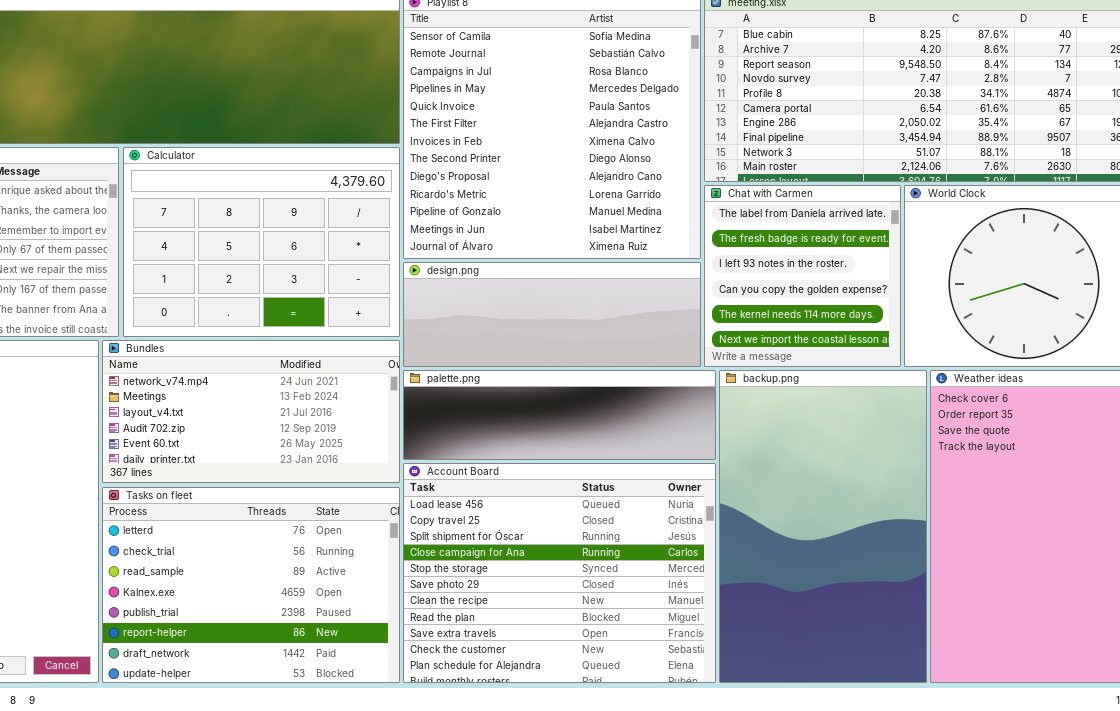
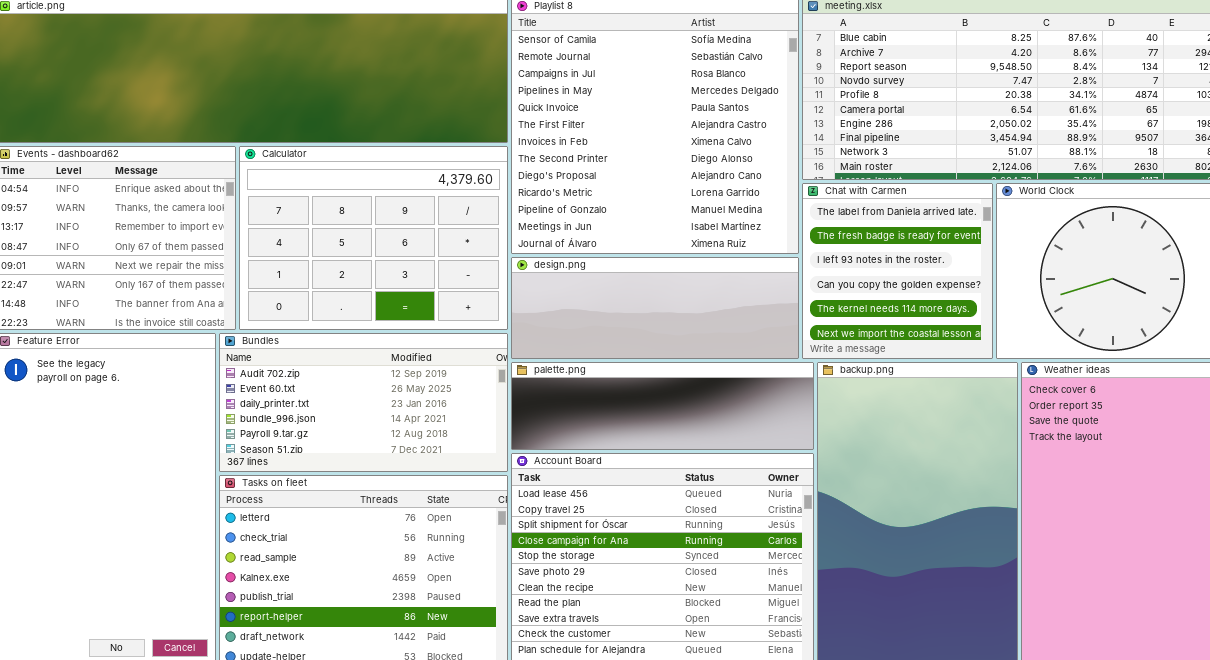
Bundles: [102,340,400,483] -> [219,333,508,472], scrolled down 3 rows

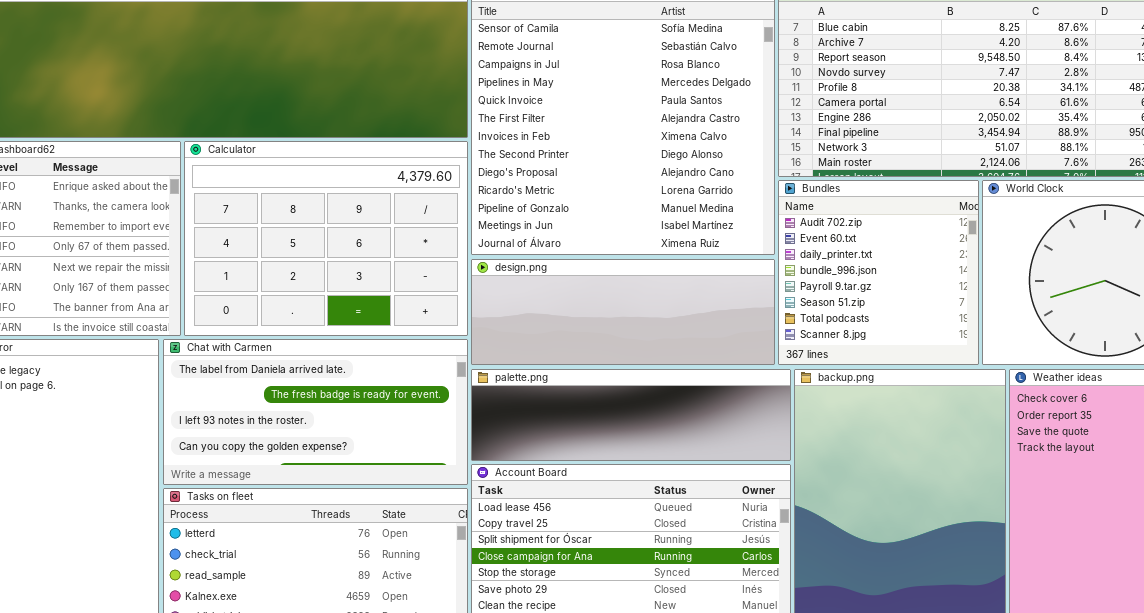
Chat with Carmen: [802,183,993,359] -> [163,339,468,485], moved, resized
Bundles: [219,333,508,472] -> [778,180,979,365], moved, resized

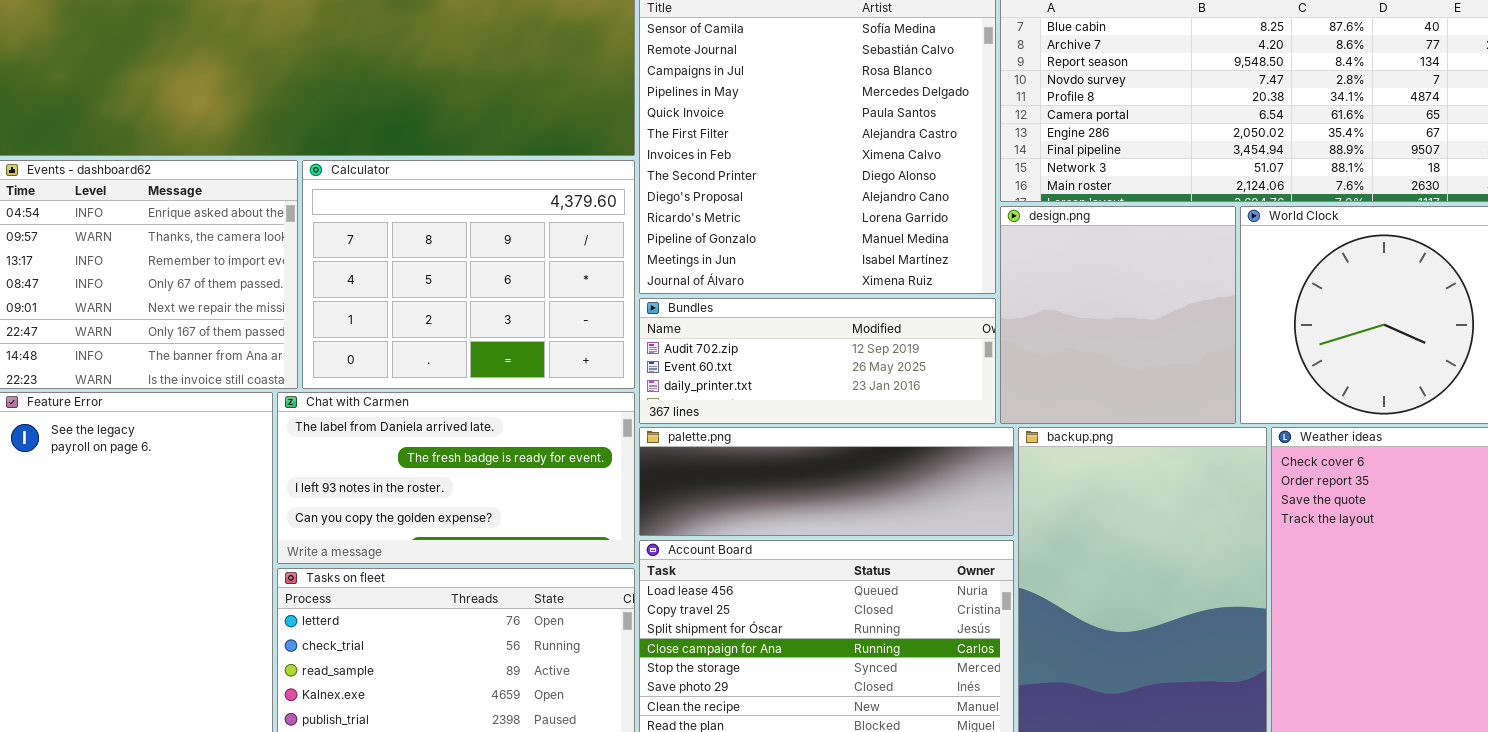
Bundles: [778,180,979,365] -> [639,298,996,424], moved, resized
design.png: [471,259,775,365] -> [1000,206,1236,424], moved, resized

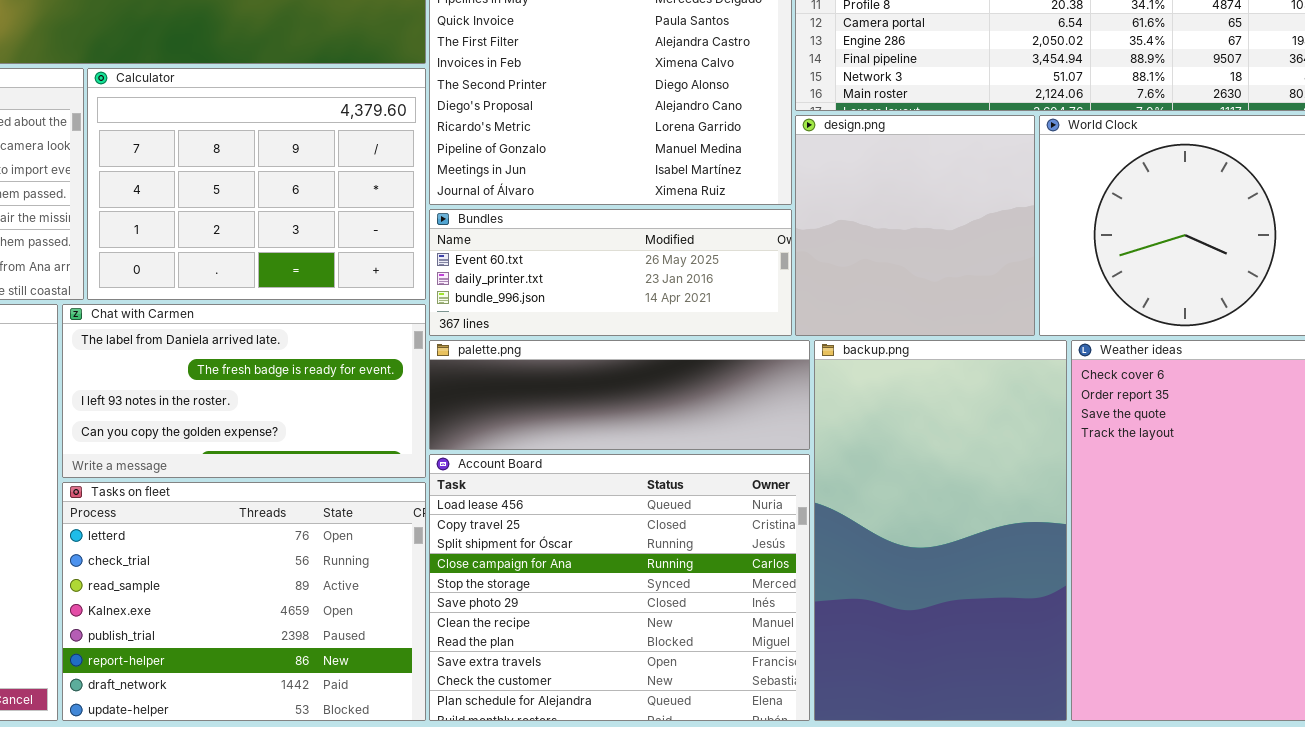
Bundles: [639,298,996,424] -> [429,209,792,336], scrolled down 1 row

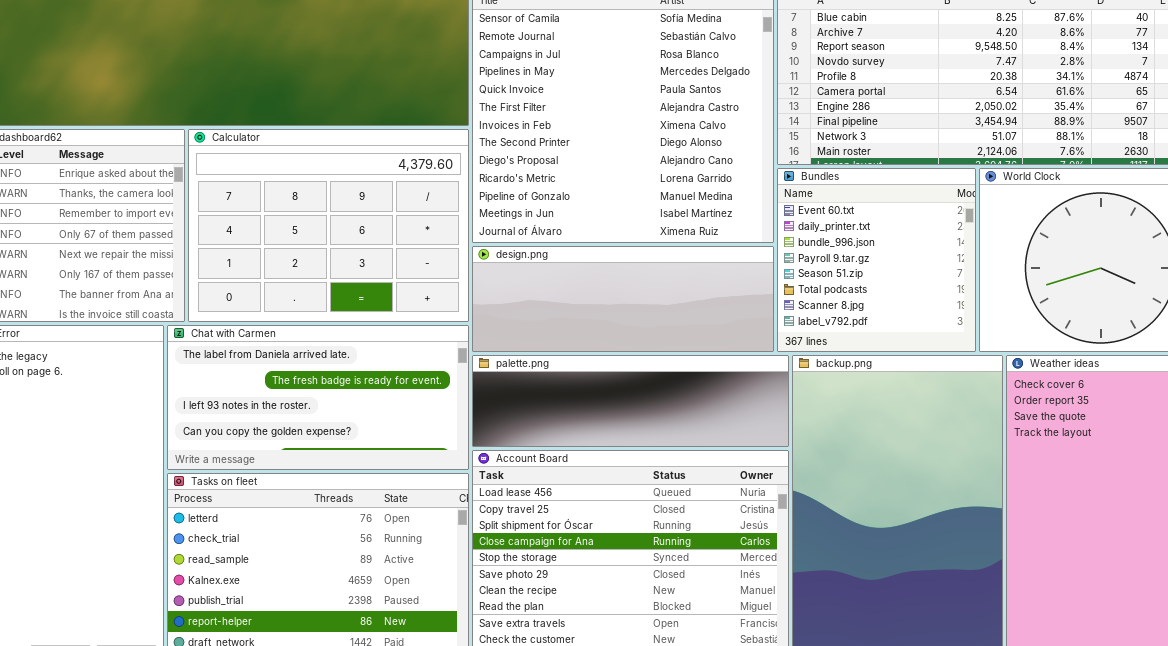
design.png: [795,115,1035,336] -> [472,246,774,352], moved, resized
Bundles: [429,209,792,336] -> [777,168,976,352], moved, resized

